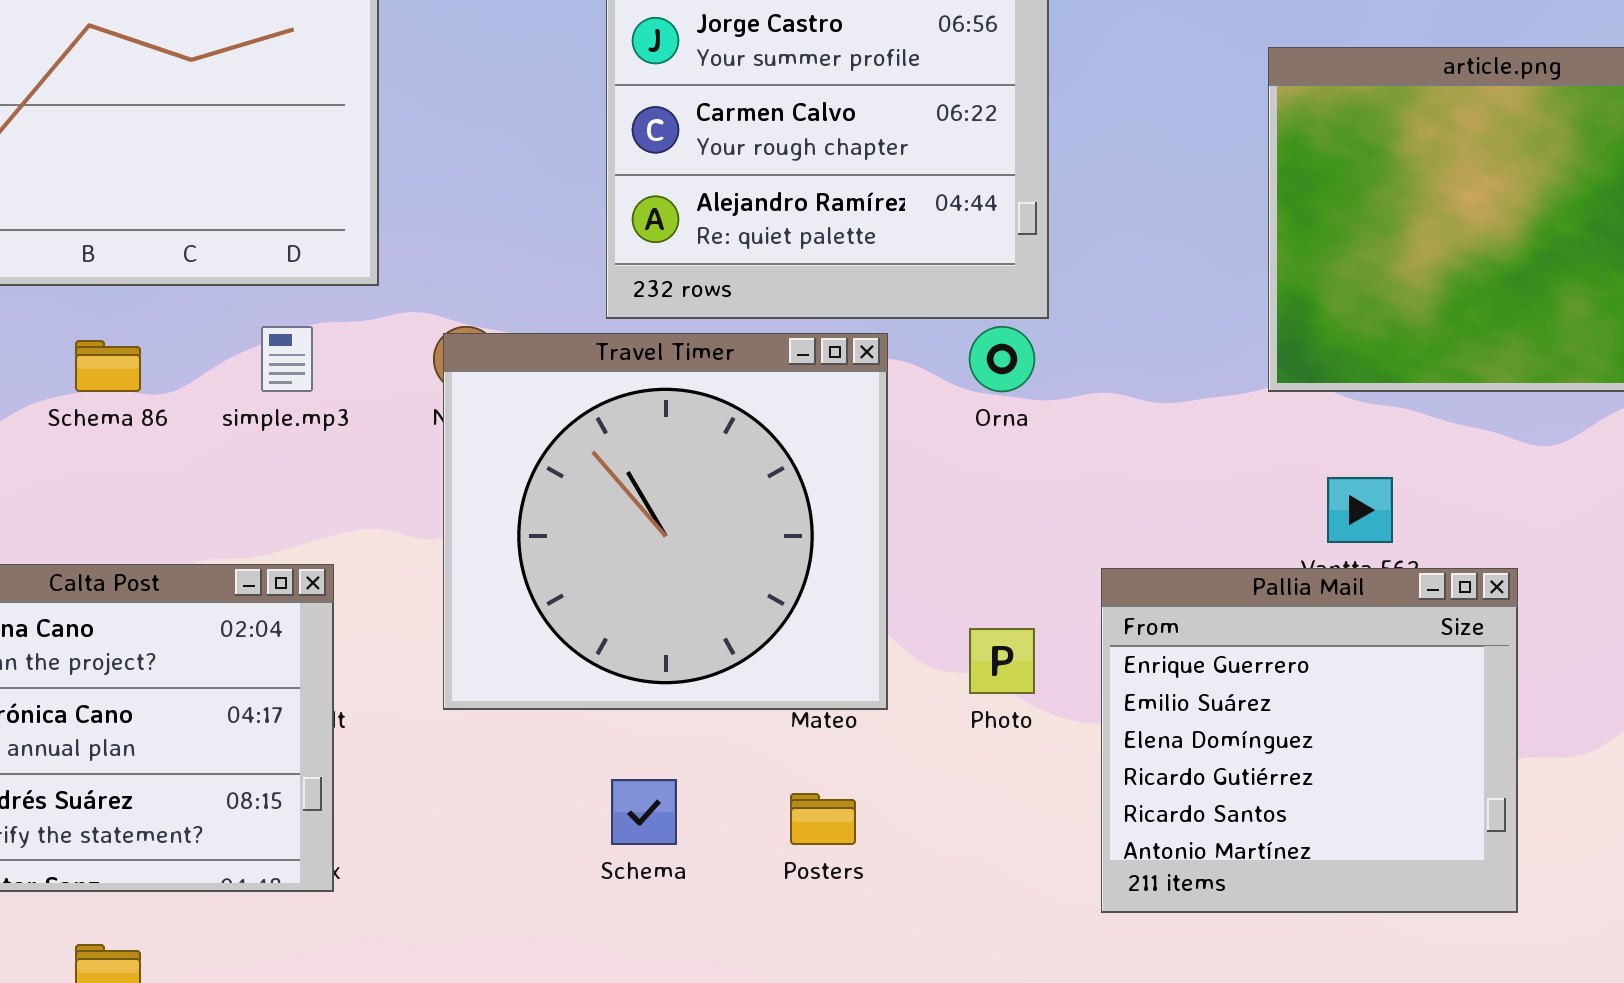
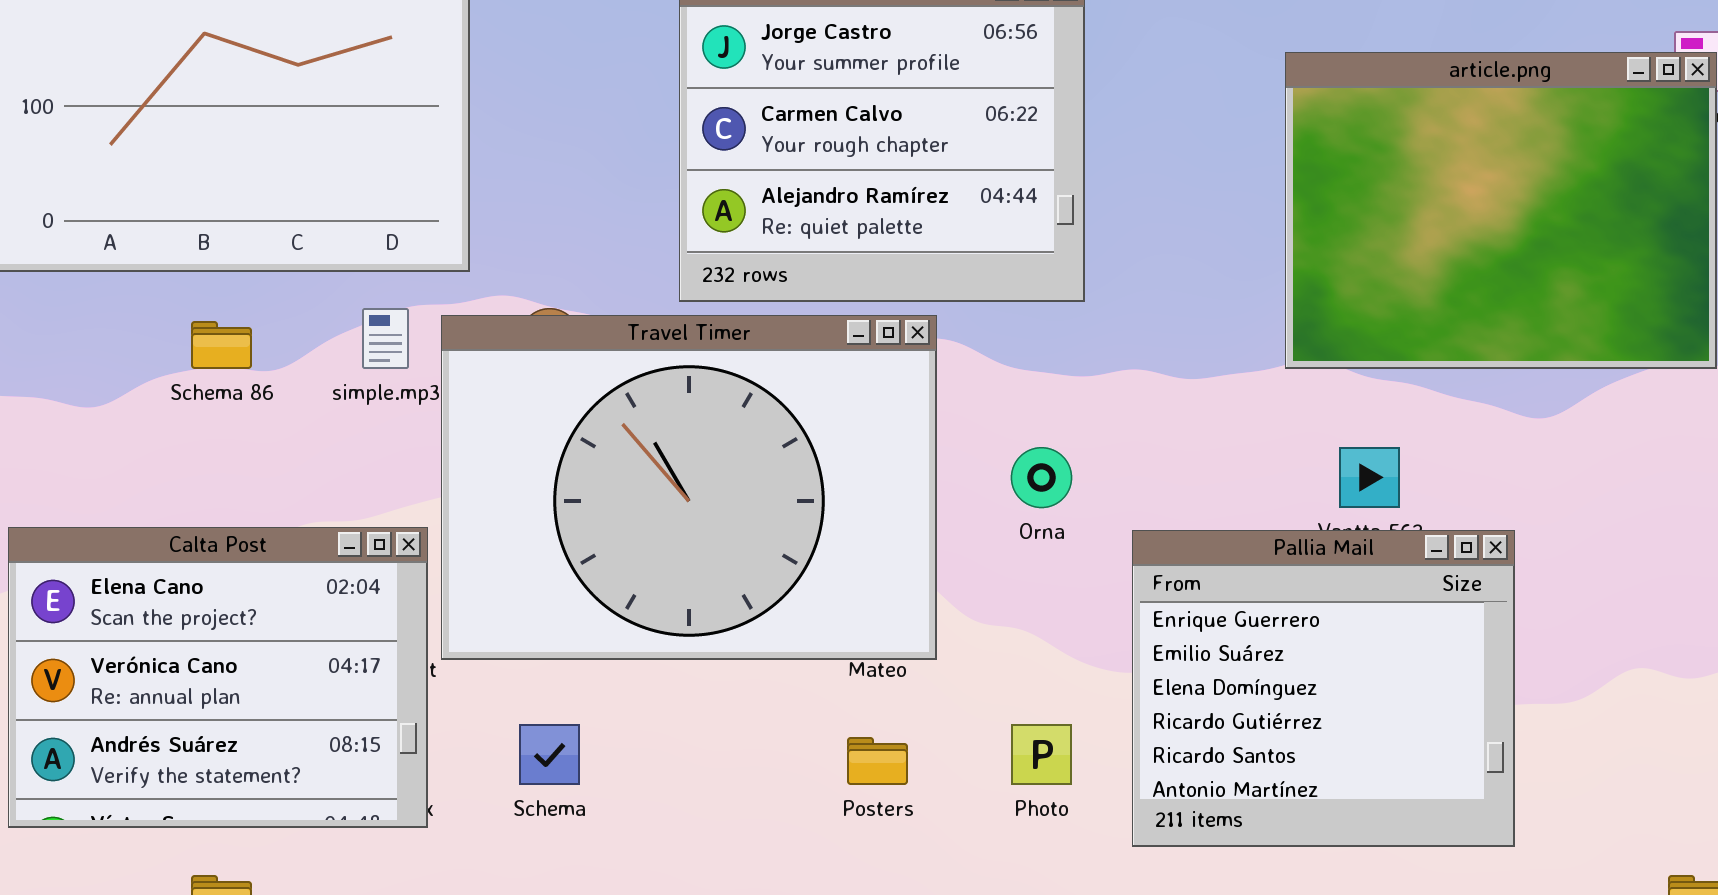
Orna: [969,326,1035,392] -> [1011,447,1072,508], moved
Travel Timer: [443,333,888,710] -> [441,315,937,660], resized
Photo: [969,628,1035,694] -> [1011,724,1072,785], moved
Schema: [611,779,677,845] -> [519,724,580,785], moved

